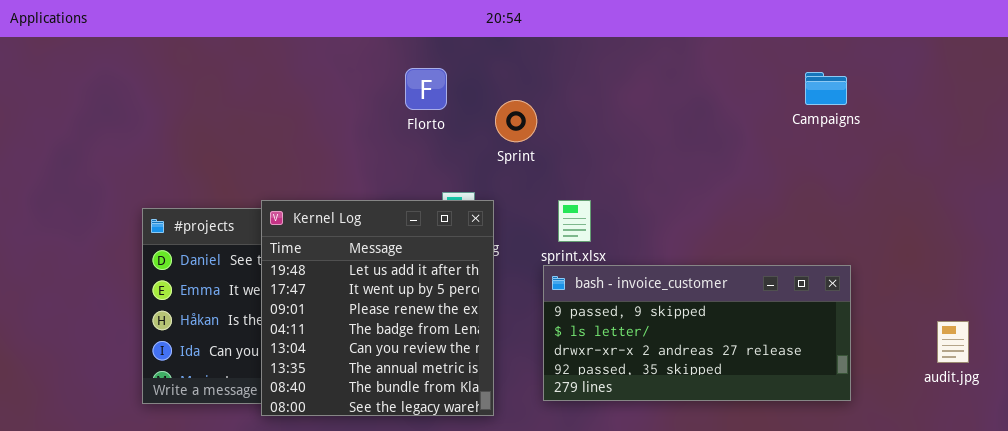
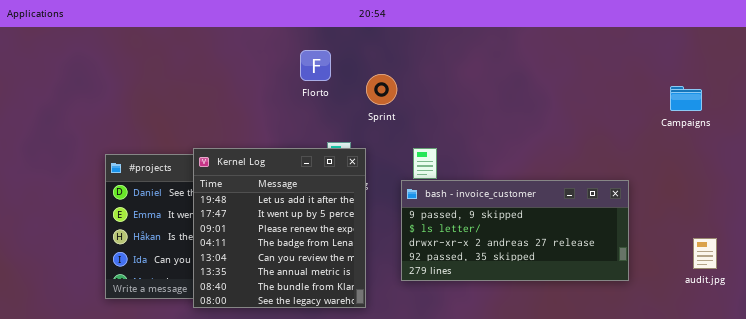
Campaigns: [805,72,847,105] -> [670,86,702,111], moved
bash - invoice_customer: [543,265,851,401] -> [401,180,629,281], moved

